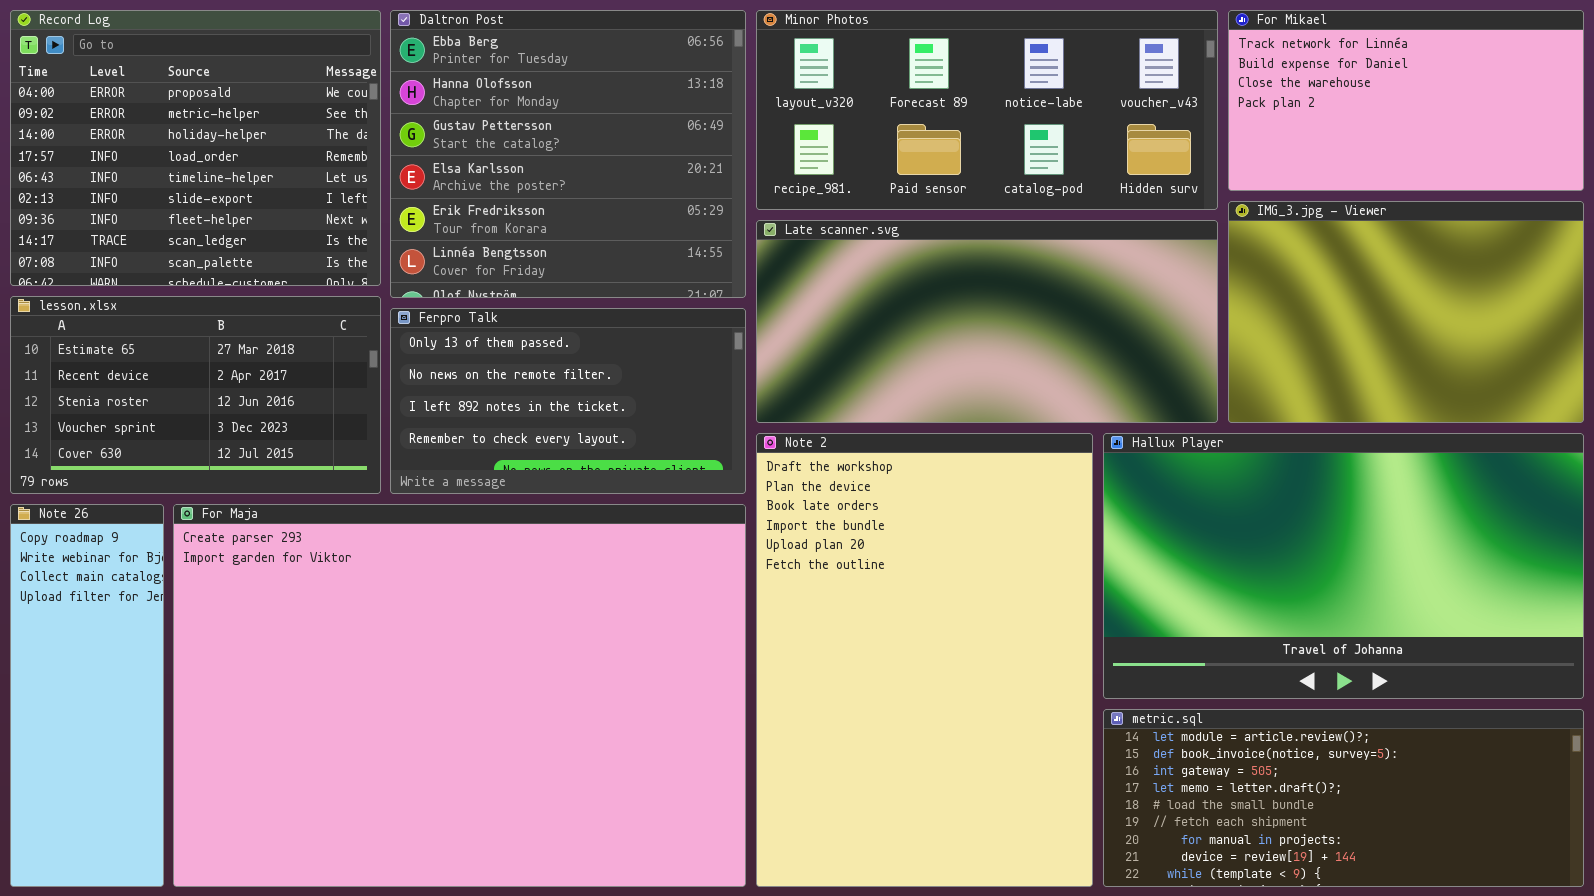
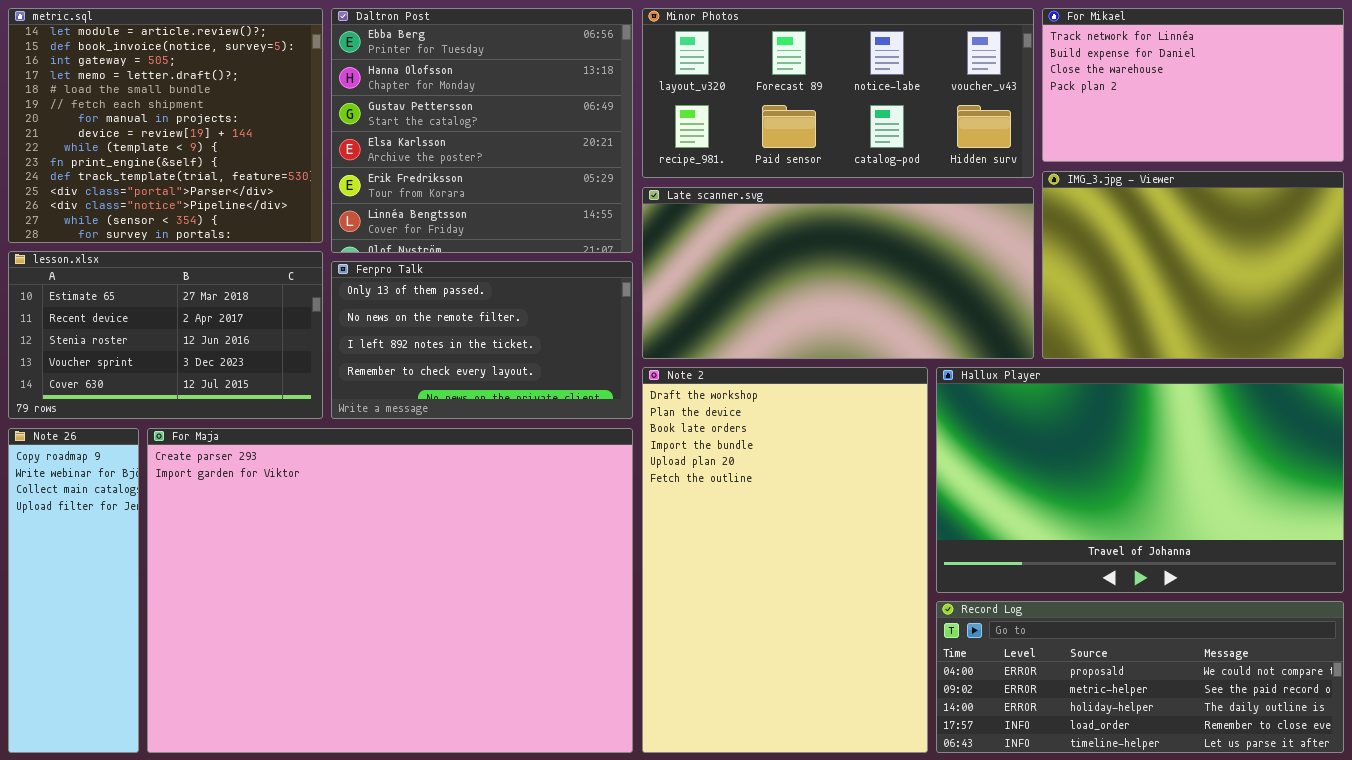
Record Log: [10,10,381,286] -> [936,601,1344,753], moved, resized
metric.sql: [1103,709,1584,887] -> [8,8,323,243], moved, resized

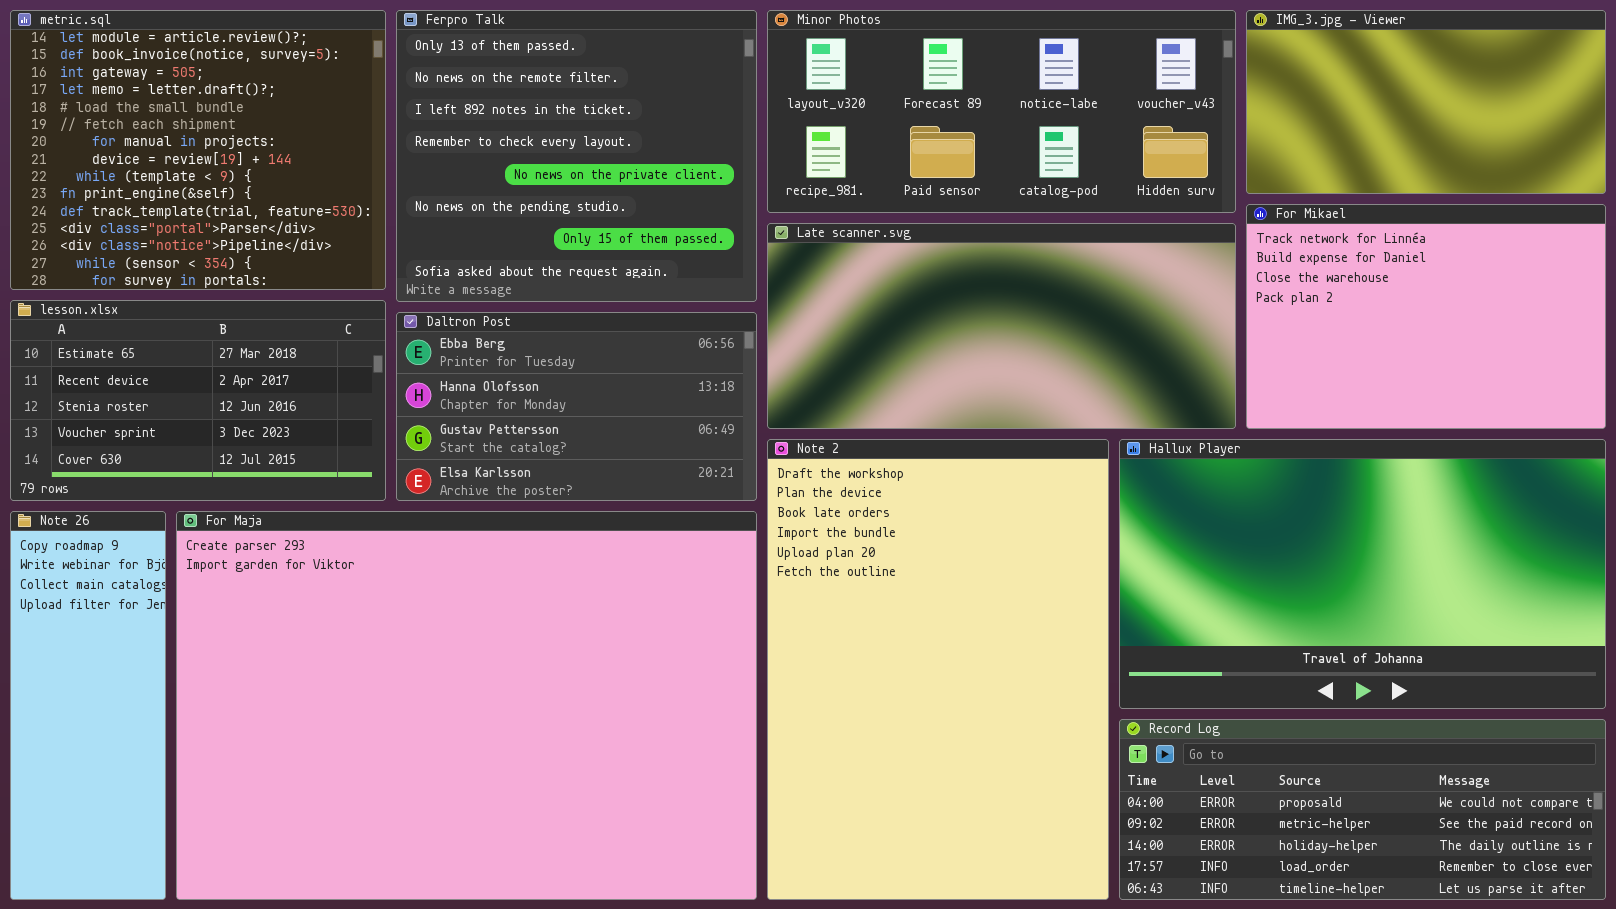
Daltron Post: [331,8,633,253] -> [396,312,757,501], moved, resized
For Mikael: [1042,8,1344,162] -> [1246,204,1606,429], moved, resized
IMG_3.jpg - Viewer: [1042,171,1344,359] -> [1246,10,1606,194], moved, resized
Ferpro Talk: [331,261,633,419] -> [396,10,757,302], moved, resized

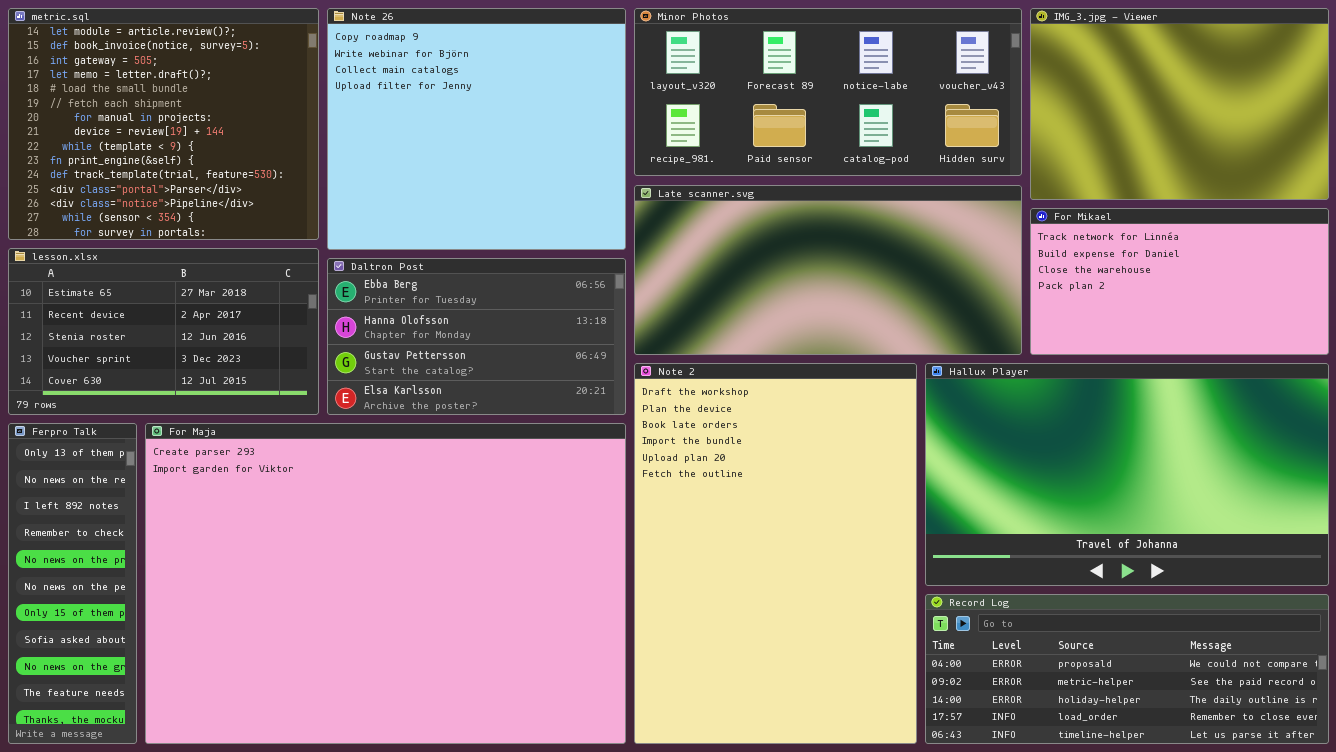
Ferpro Talk: [396,10,757,302] -> [8,423,137,744], moved, resized
IMG_3.jpg - Viewer: [1246,10,1606,194] -> [1030,8,1329,200], resized
For Mikael: [1246,204,1606,429] -> [1030,208,1329,355], resized
Note 26: [10,511,166,900] -> [327,8,626,250], moved, resized

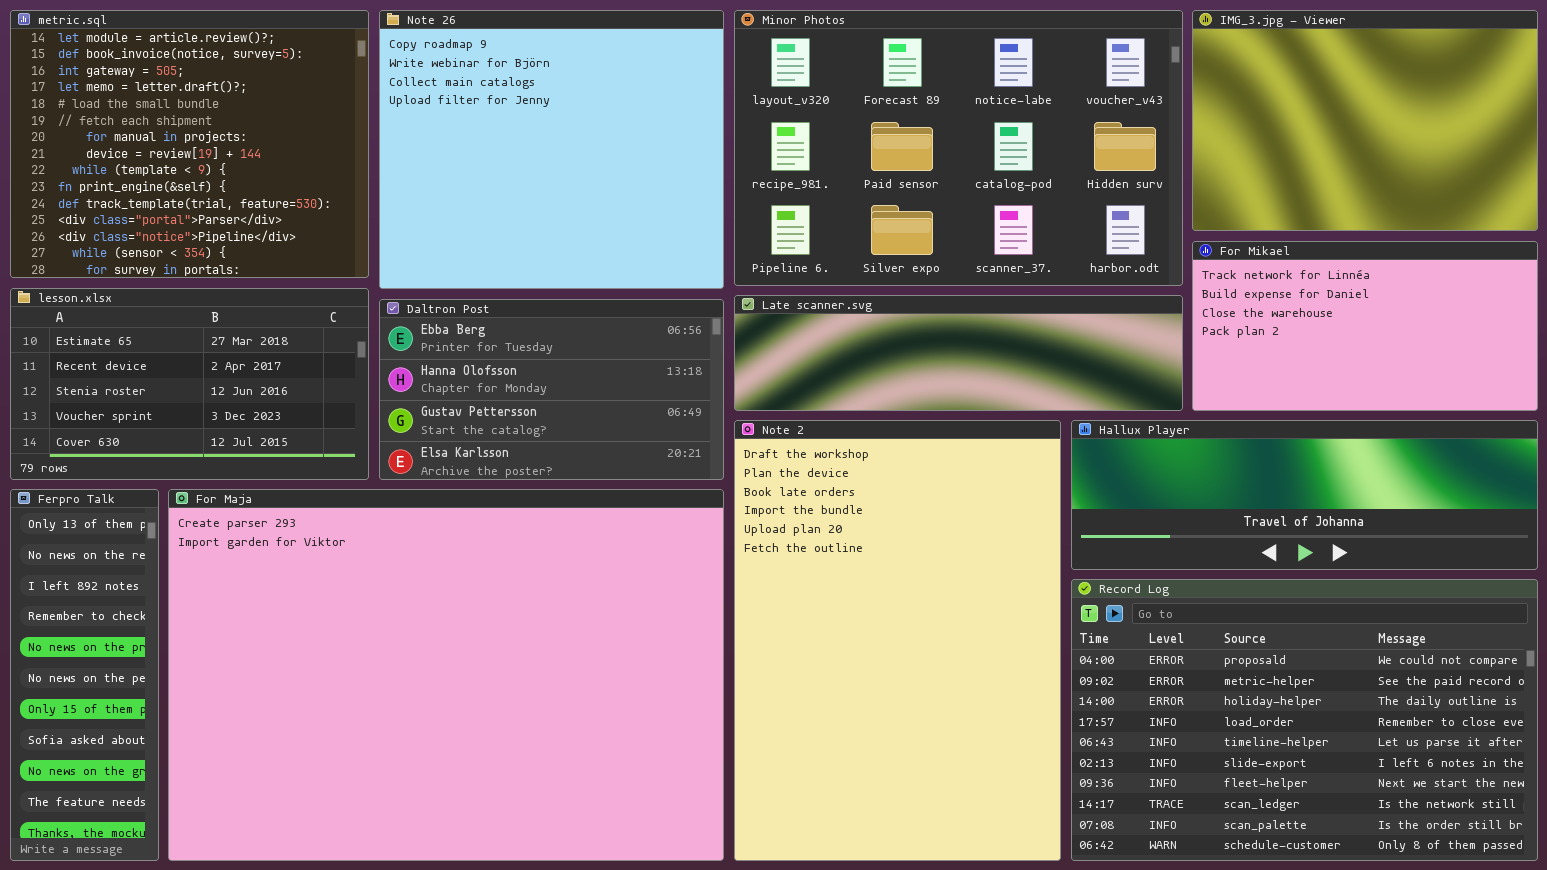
Minor Photos: [634,8,1022,176] -> [734,10,1183,286], resized
Late scanner.svg: [634,185,1022,355] -> [734,295,1183,411], resized
Hallux Player: [925,363,1329,586] -> [1071,420,1538,570], resized
Record Log: [925,594,1329,744] -> [1071,579,1538,861], resized

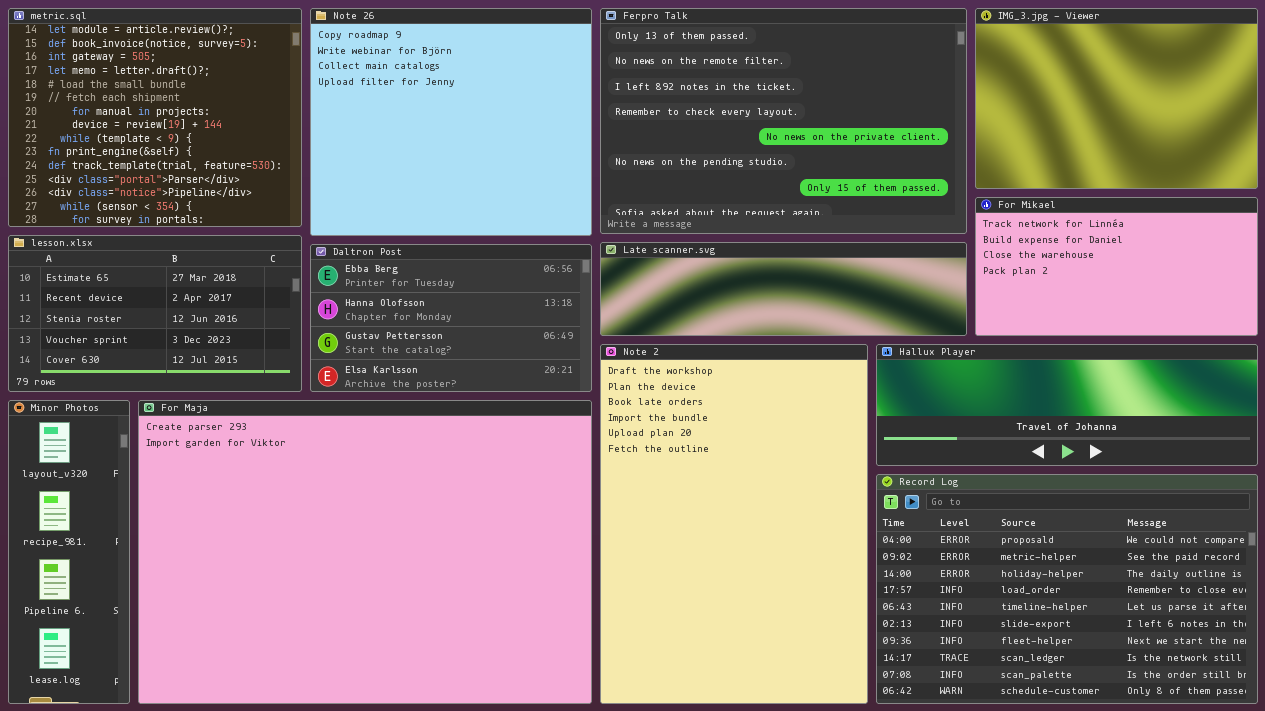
Minor Photos: [734,10,1183,286] -> [8,400,130,704], moved, resized
Ferpro Talk: [10,489,159,861] -> [600,8,967,234], moved, resized

